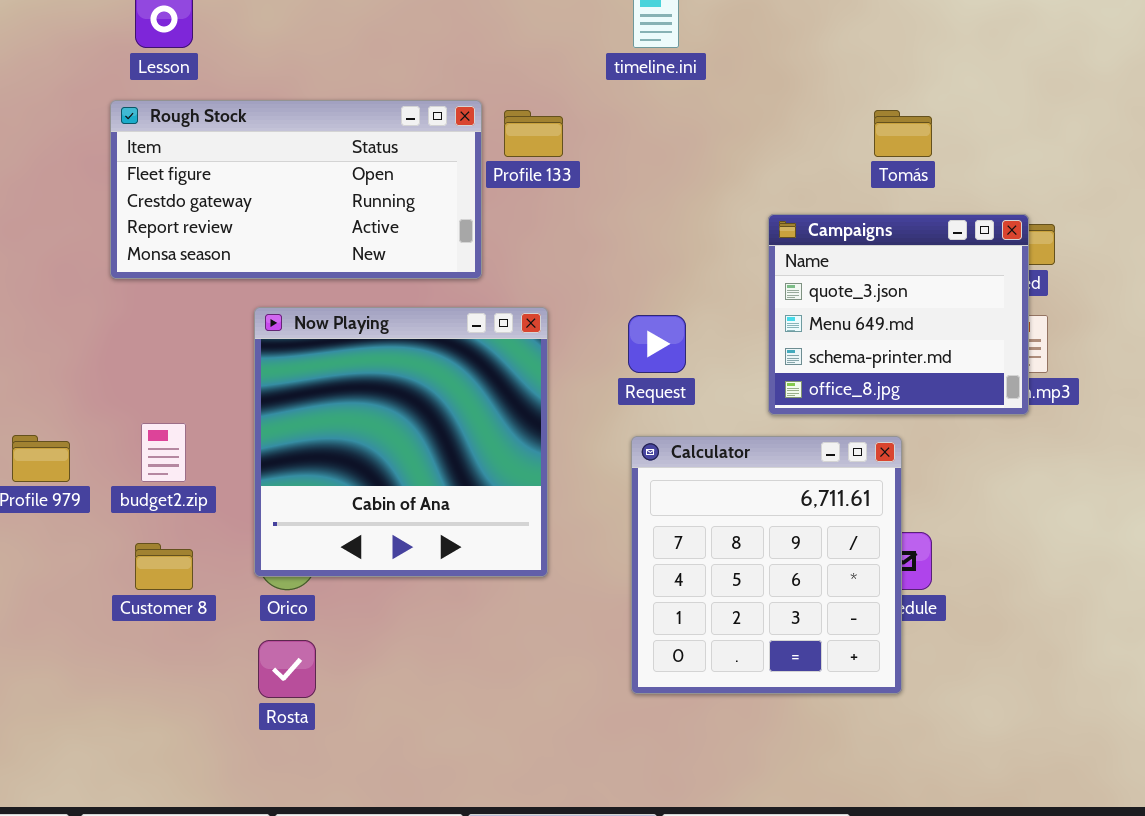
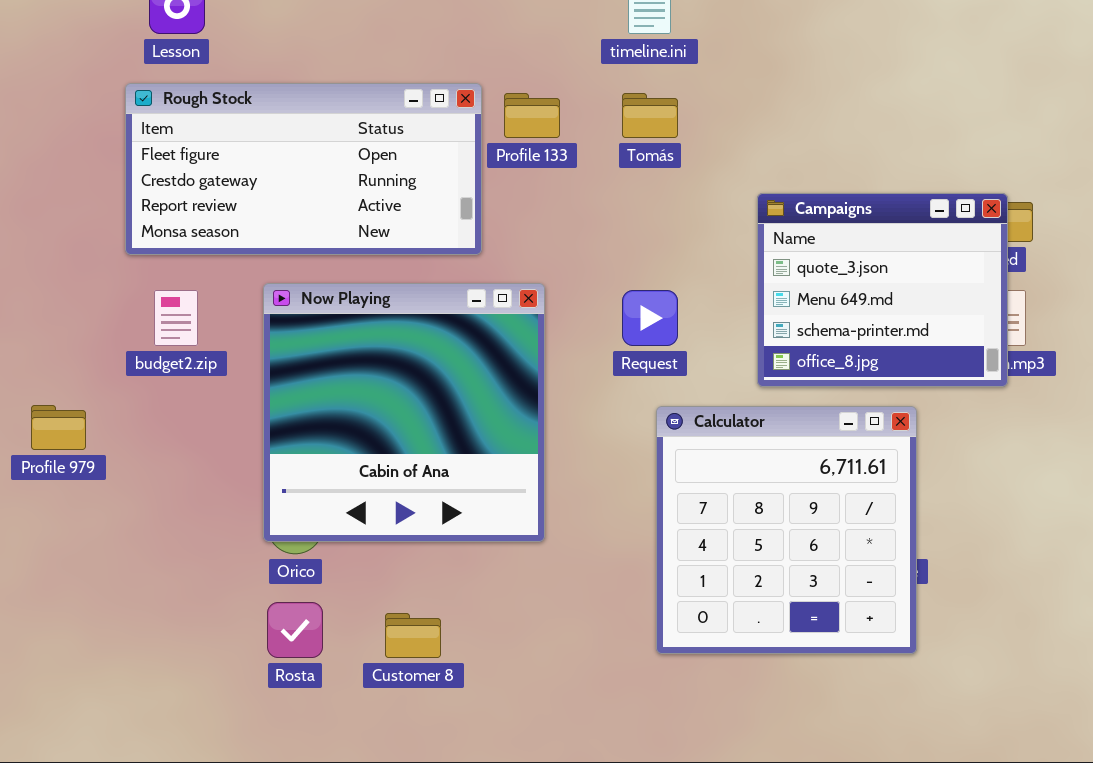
Tomás: [874,110,932,157] -> [622,93,678,138], moved
budget2.zip: [141,423,186,482] -> [154,290,198,346], moved
Calculator: [631,436,902,694] -> [656,406,917,654], moved
Customer 8: [135,543,193,590] -> [385,613,441,658], moved

